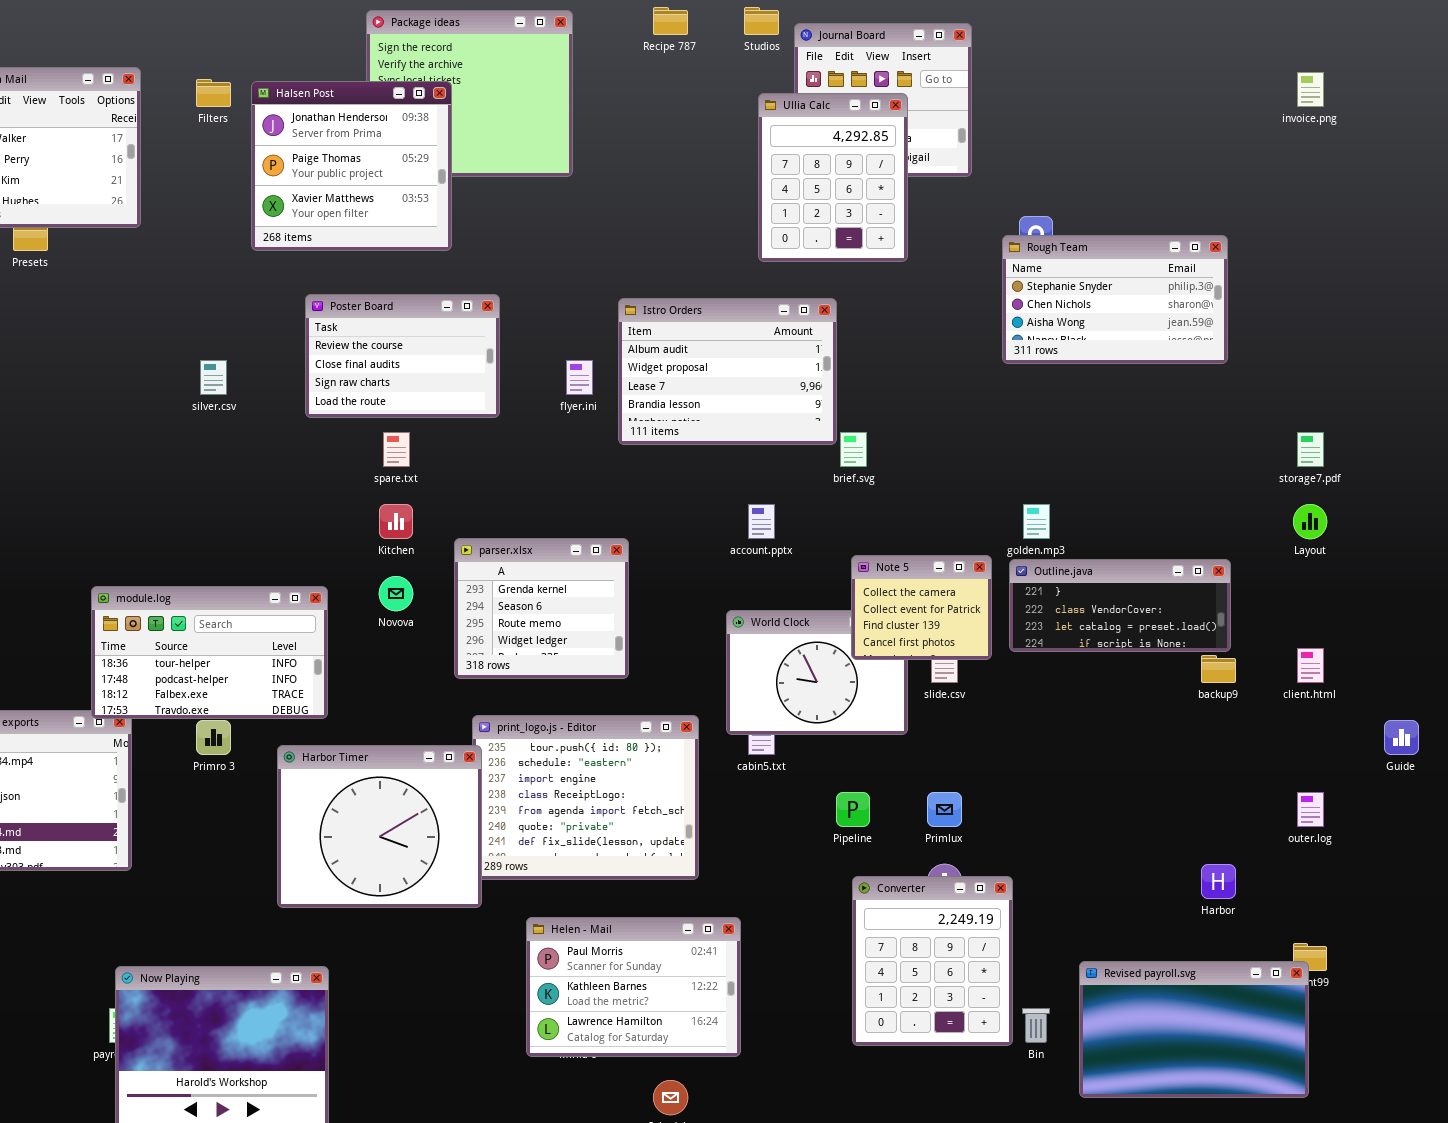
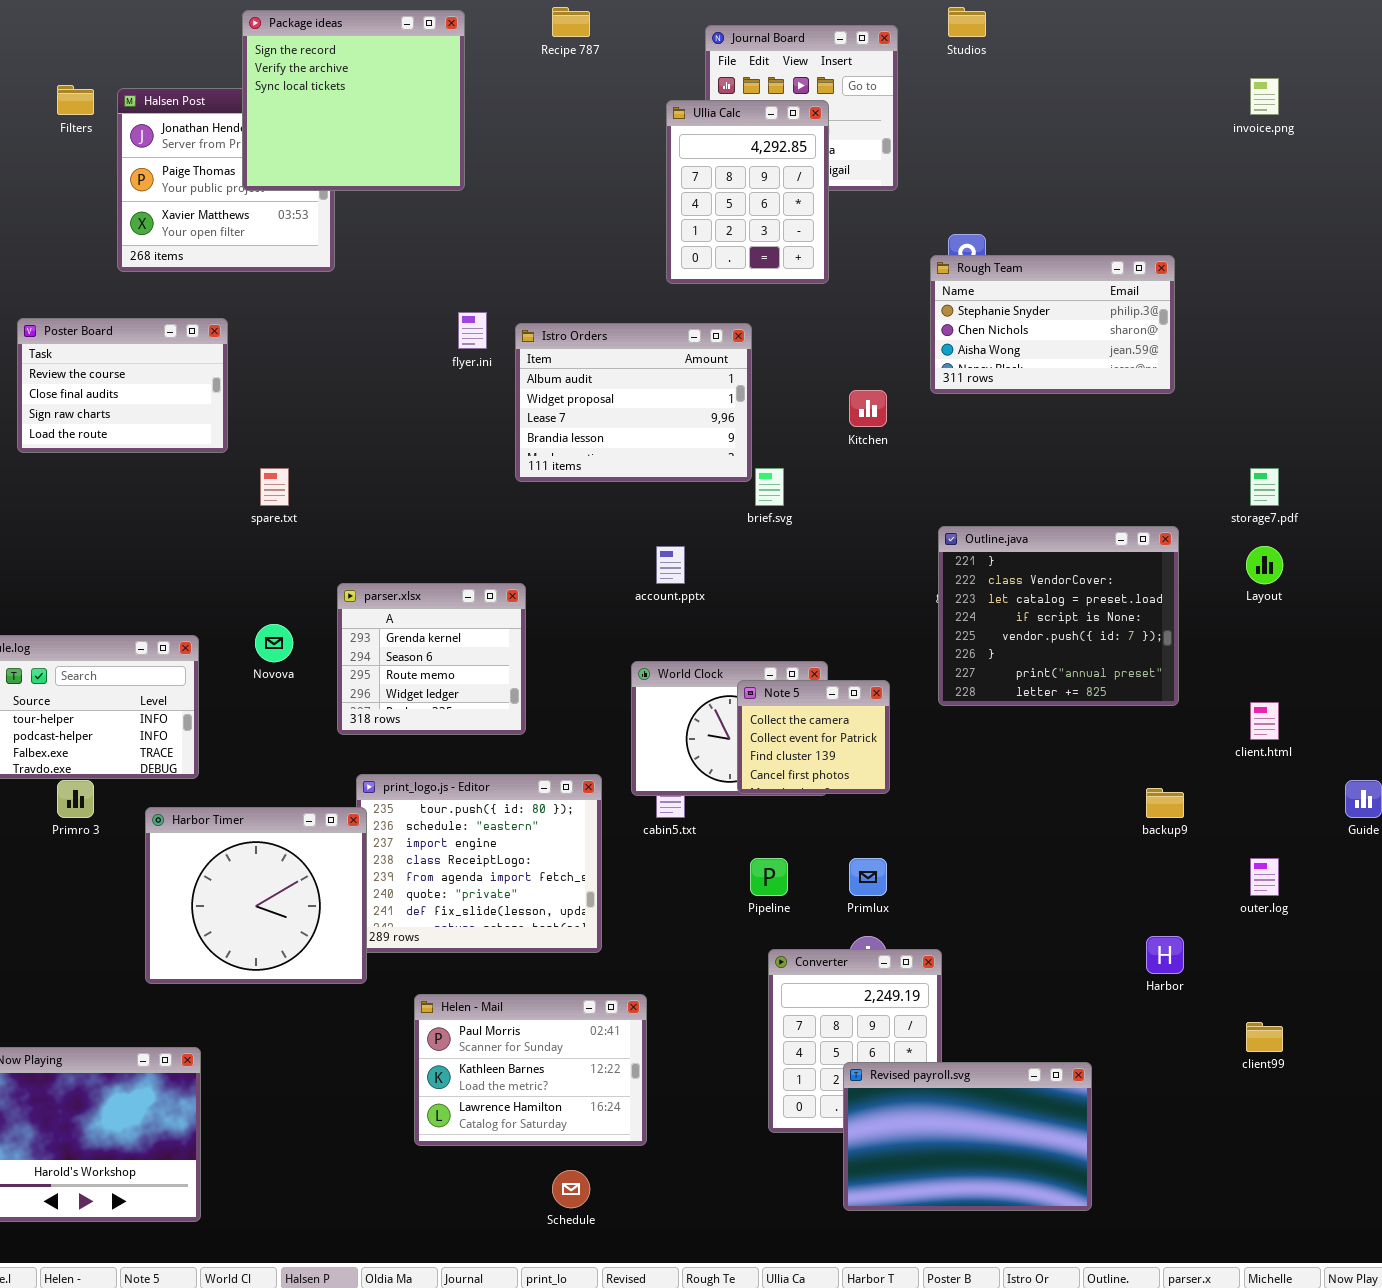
Studios: [744,7,779,35] -> [948,7,986,37], moved
Package ideas: [366,10,573,177] -> [242,10,465,191], raised
Poster Board: [305,294,500,418] -> [17,318,228,453], moved
flyer.ini: [566,360,593,395] -> [458,312,487,349], moved
Kitchen: [379,504,413,539] -> [849,390,887,427], moved
Note 5: [851,555,992,660] -> [737,680,890,794], moved
Outline.java: [1009,559,1231,652] -> [938,526,1179,706], resized
backup9: [1201,655,1236,683] -> [1146,788,1184,818], moved
Revised payroll.svg: [1079,961,1309,1098] -> [843,1062,1092,1211], moved

